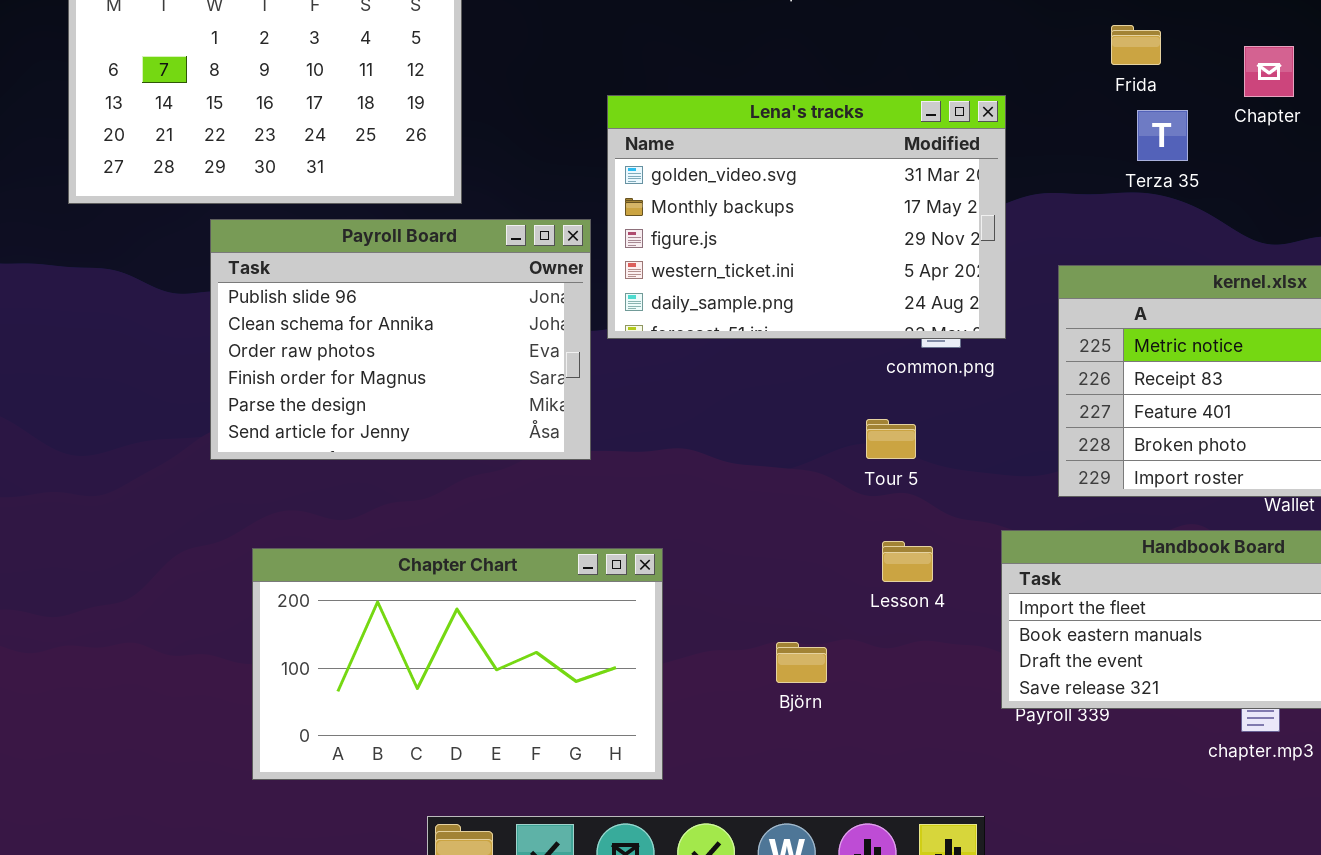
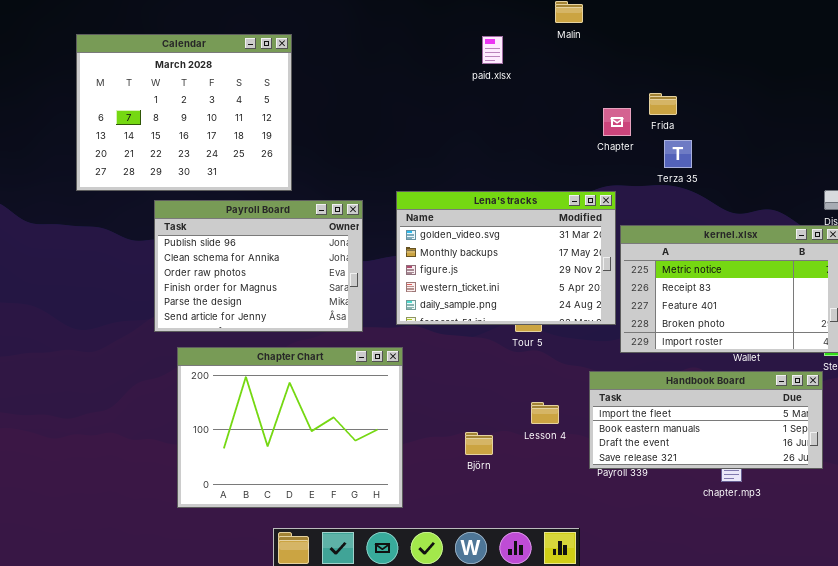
Chapter: [1244,46,1294,97] -> [603,108,631,136], moved
Lena's tracks: [607,95,1006,339] -> [396,191,616,325], moved
Lesson 4: [882,541,933,582] -> [531,402,559,424], moved
Chapter Chart: [252,548,663,780] -> [177,347,403,508], resized

